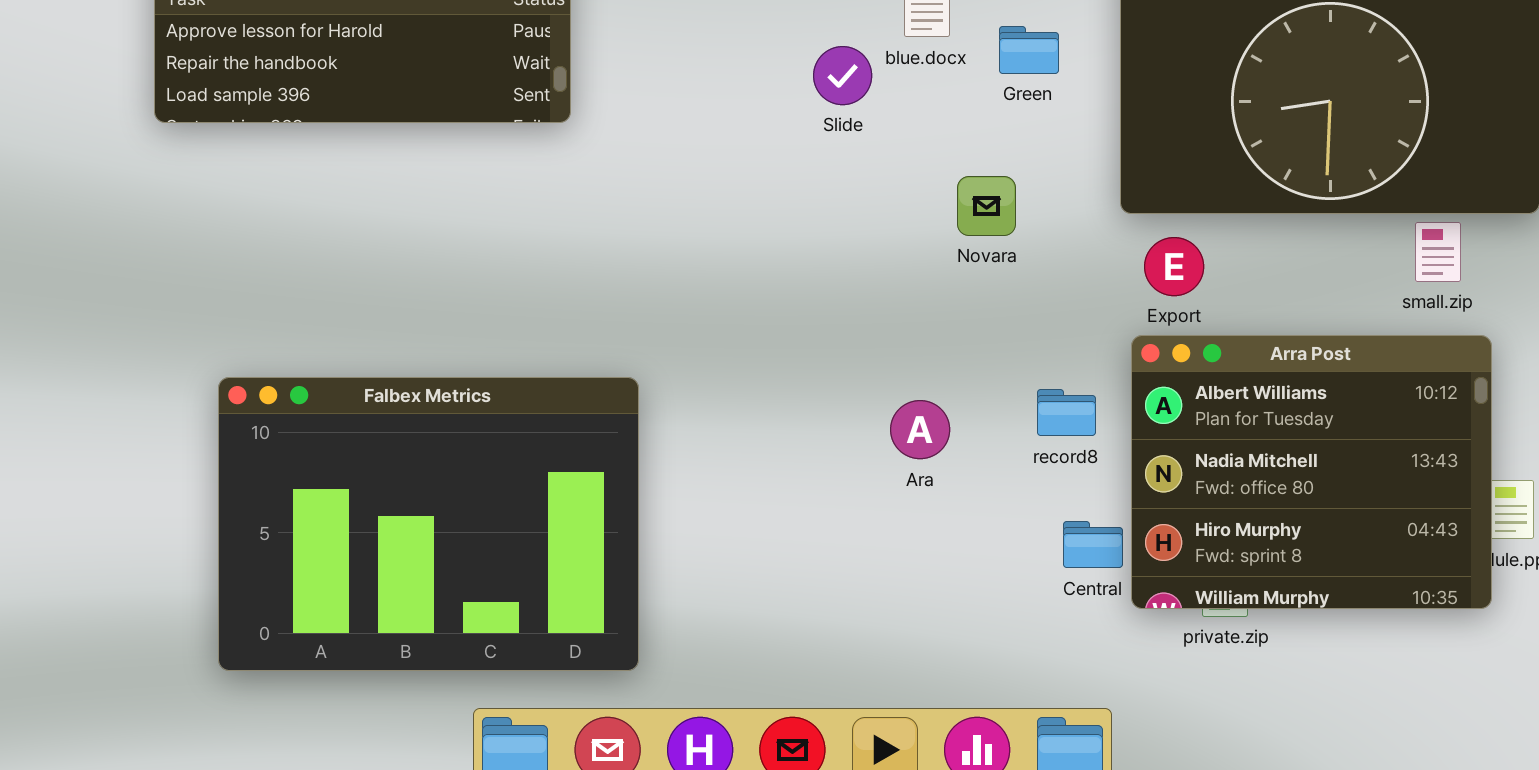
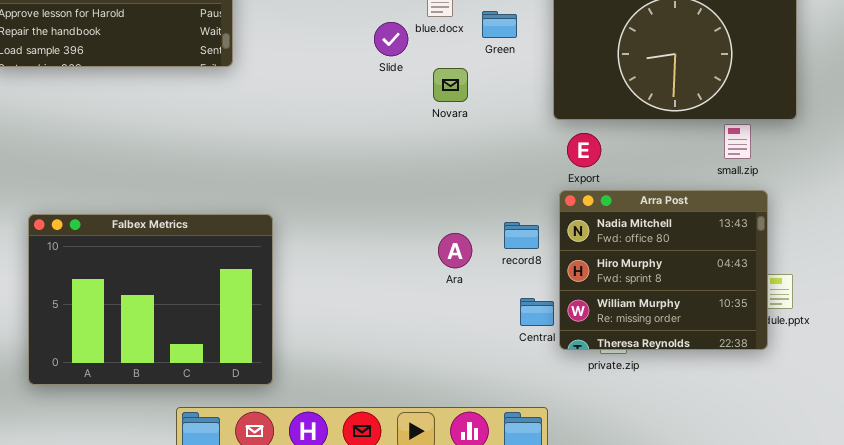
Novara: [957,176,1016,236] -> [433,68,468,102], moved
Arra Post: [1131,335,1492,609] -> [559,190,768,350], scrolled down 1 row
Ara: [890,400,950,459] -> [438,233,472,268], moved

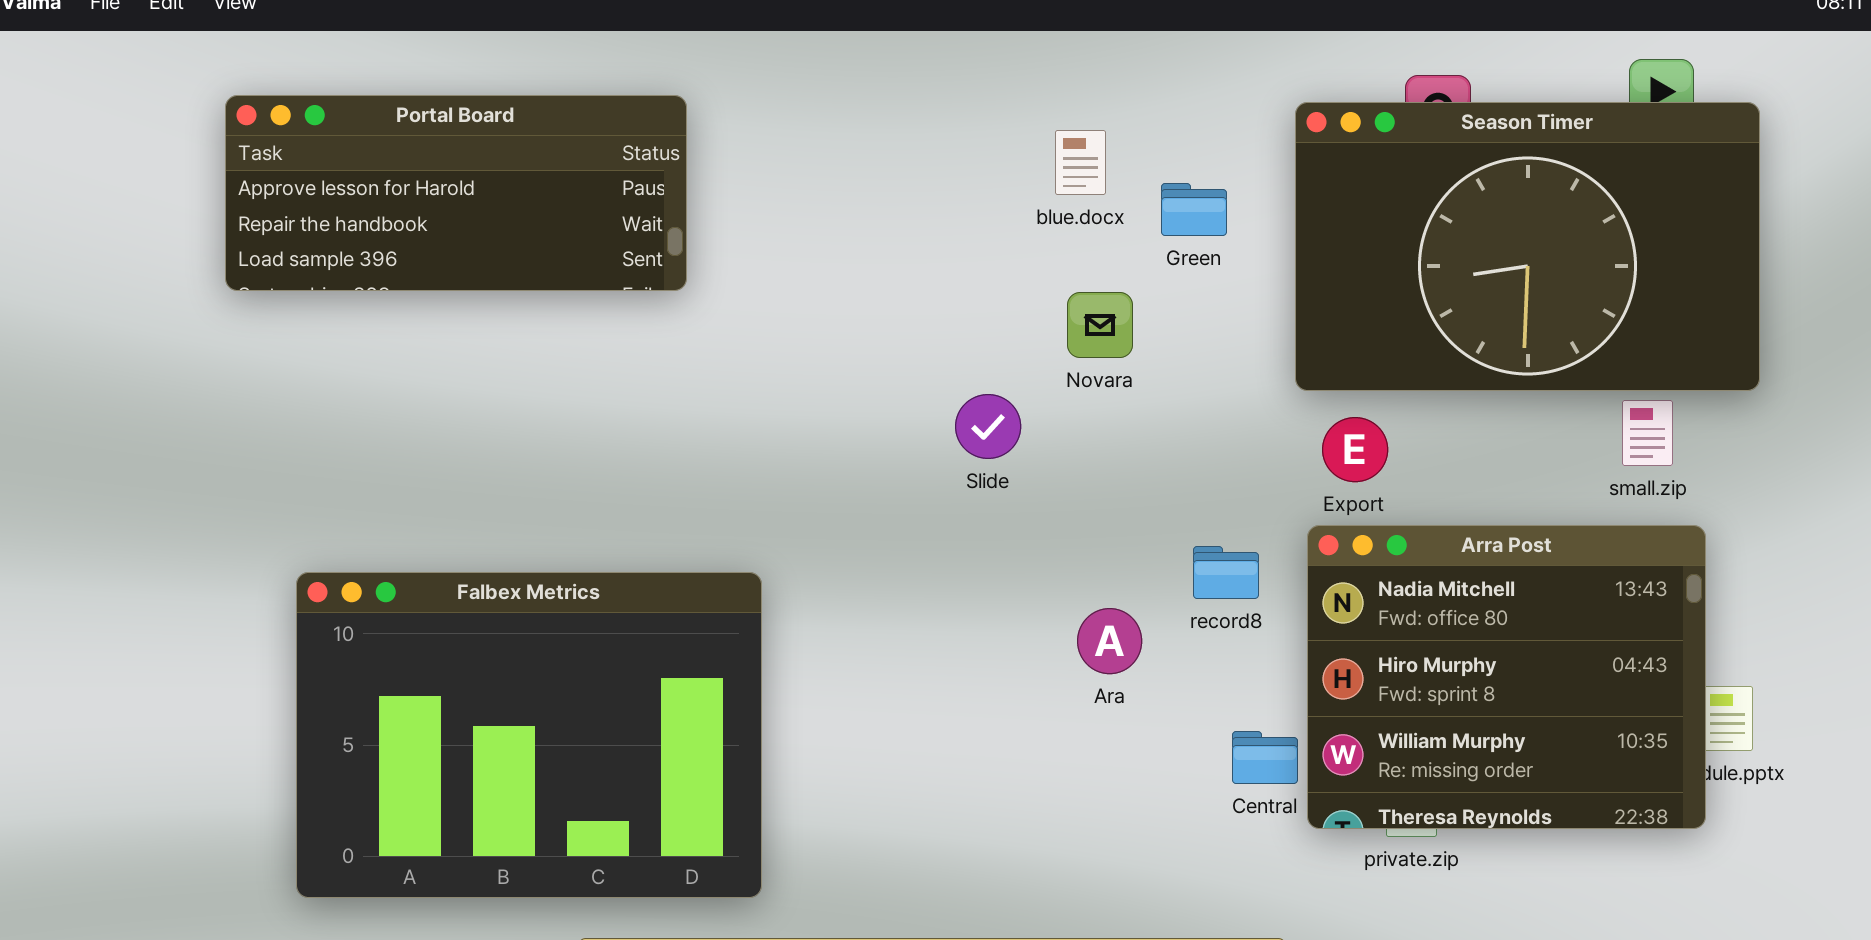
Slide: [374,22,408,56] -> [955,394,1021,459], moved
record8: [504,222,539,249] -> [1193,546,1259,599], moved

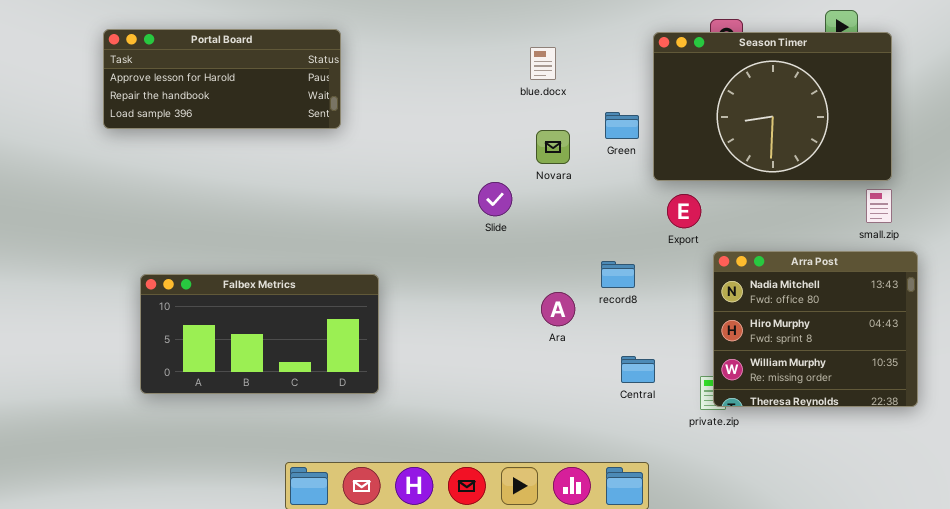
Green: [1161,183,1227,236] -> [605,112,639,139], moved
small.zip: [1622,400,1673,466] -> [866,189,892,223], moved
Arra Post: [1307,525,1706,829] -> [713,251,918,407], moved
Falbex Metrics: [296,572,762,898] -> [140,274,379,394], resized

